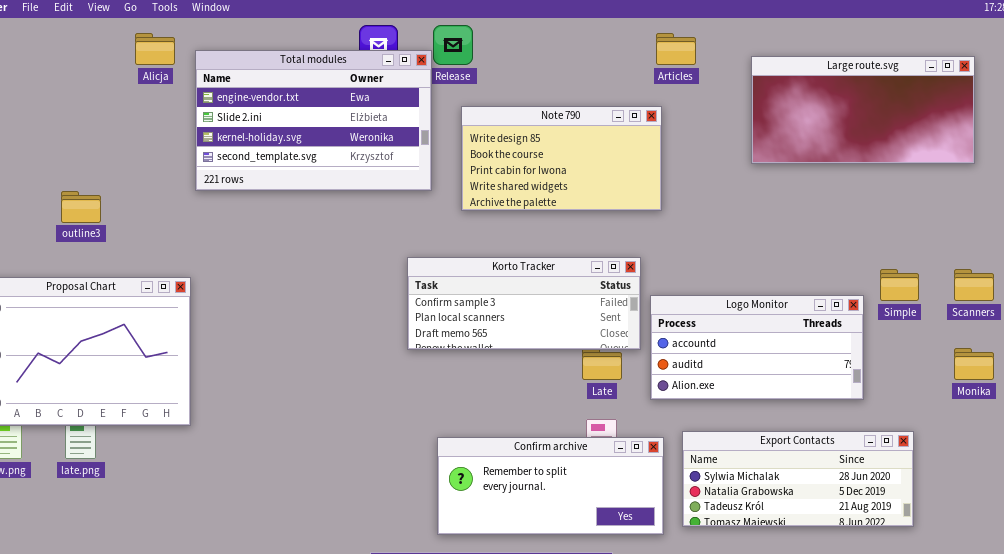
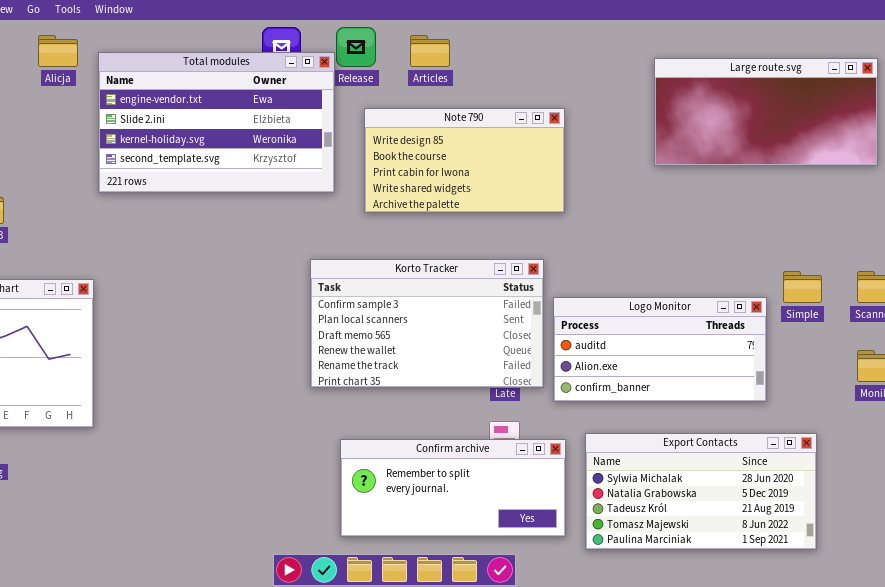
Articles: [656,33,696,65] -> [410,35,450,67], moved
Korto Tracker: [407,257,641,350] -> [310,259,544,388], resized
Logo Monitor: [650,295,864,400] -> [553,297,767,402], scrolled down 1 row
Export Contacts: [682,431,914,527] -> [585,433,817,550], resized

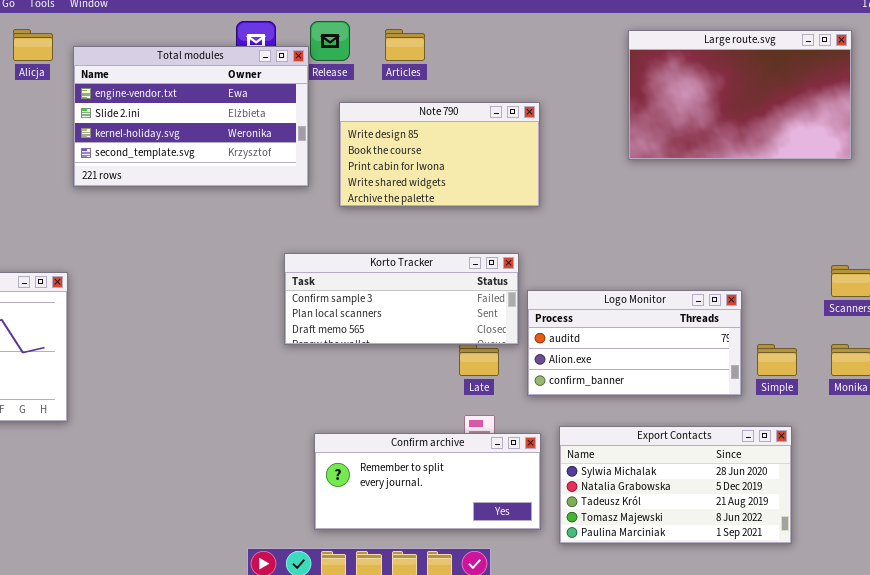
Large route.svg: [654,58,878,166] -> [628,30,852,160], resized
Korto Tracker: [310,259,544,388] -> [284,253,519,345], resized
Simple: [783,271,822,303] -> [757,344,797,376], moved

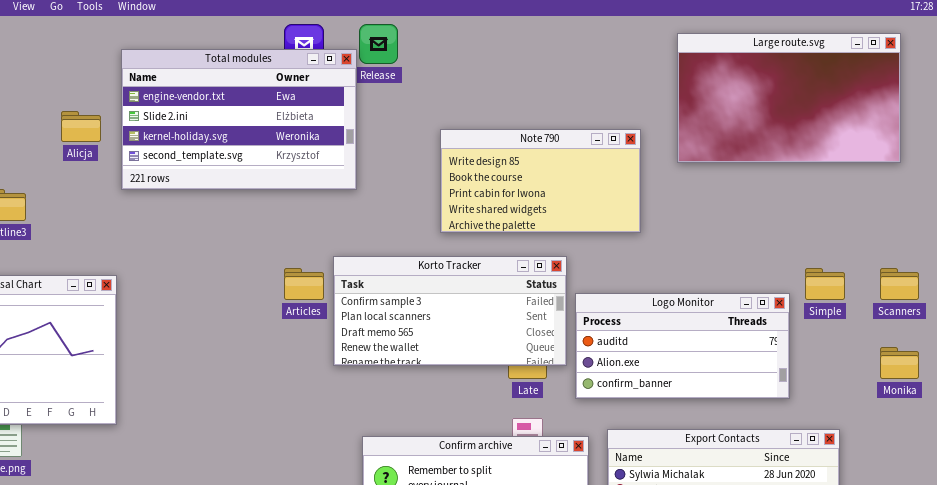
Alicja: [13,29,53,61] -> [61,111,101,142], moved
Articles: [385,29,425,61] -> [284,268,324,300], moved
Note 790: [339,102,540,207] -> [440,129,641,233], moved
Korto Tracker: [284,253,519,345] -> [333,256,567,366], resized
Simple: [757,344,797,376] -> [805,268,845,300], moved

